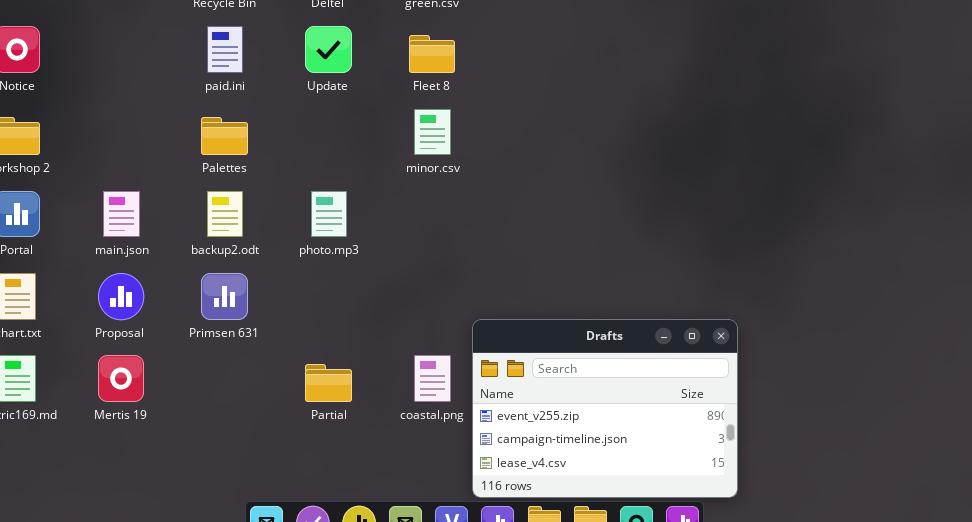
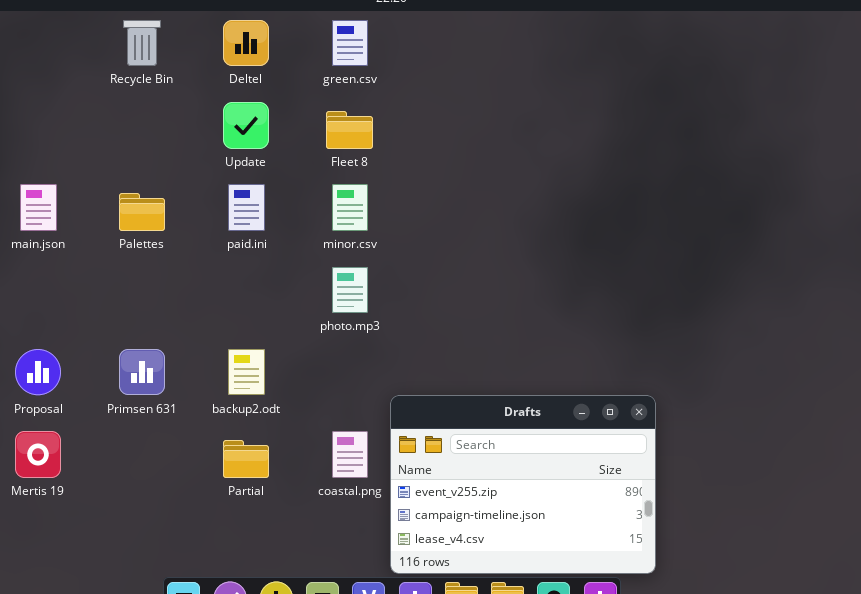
paid.ini: [207,26,243,73] -> [228,184,265,231], moved
main.json: [103,191,140,237] -> [20,184,57,231], moved
backup2.odt: [207,191,243,237] -> [228,349,265,395], moved
photo.mp3: [311,191,347,237] -> [332,267,368,313], moved

